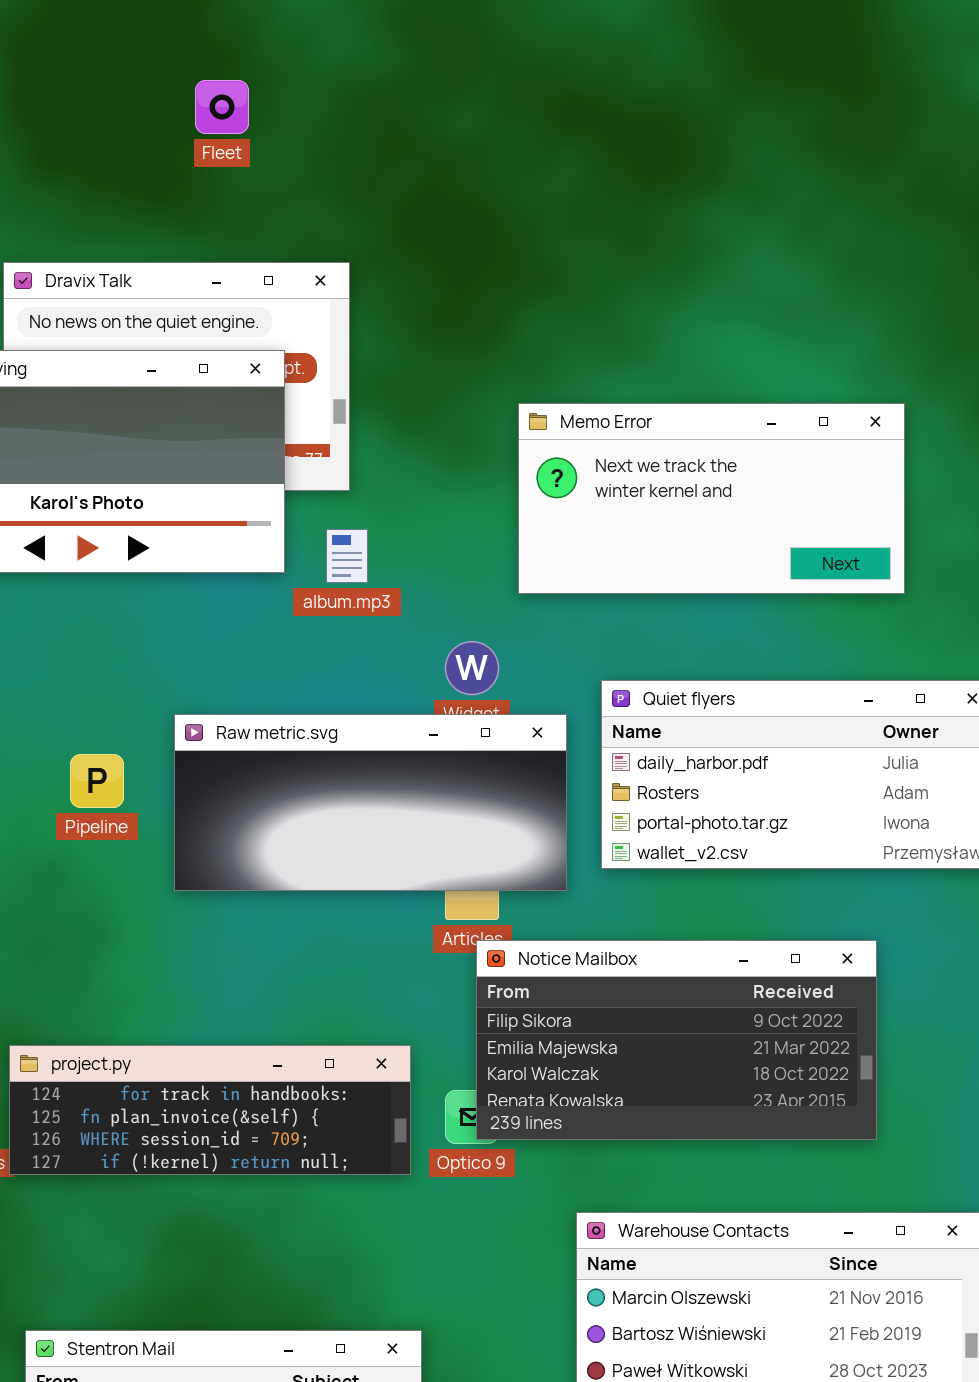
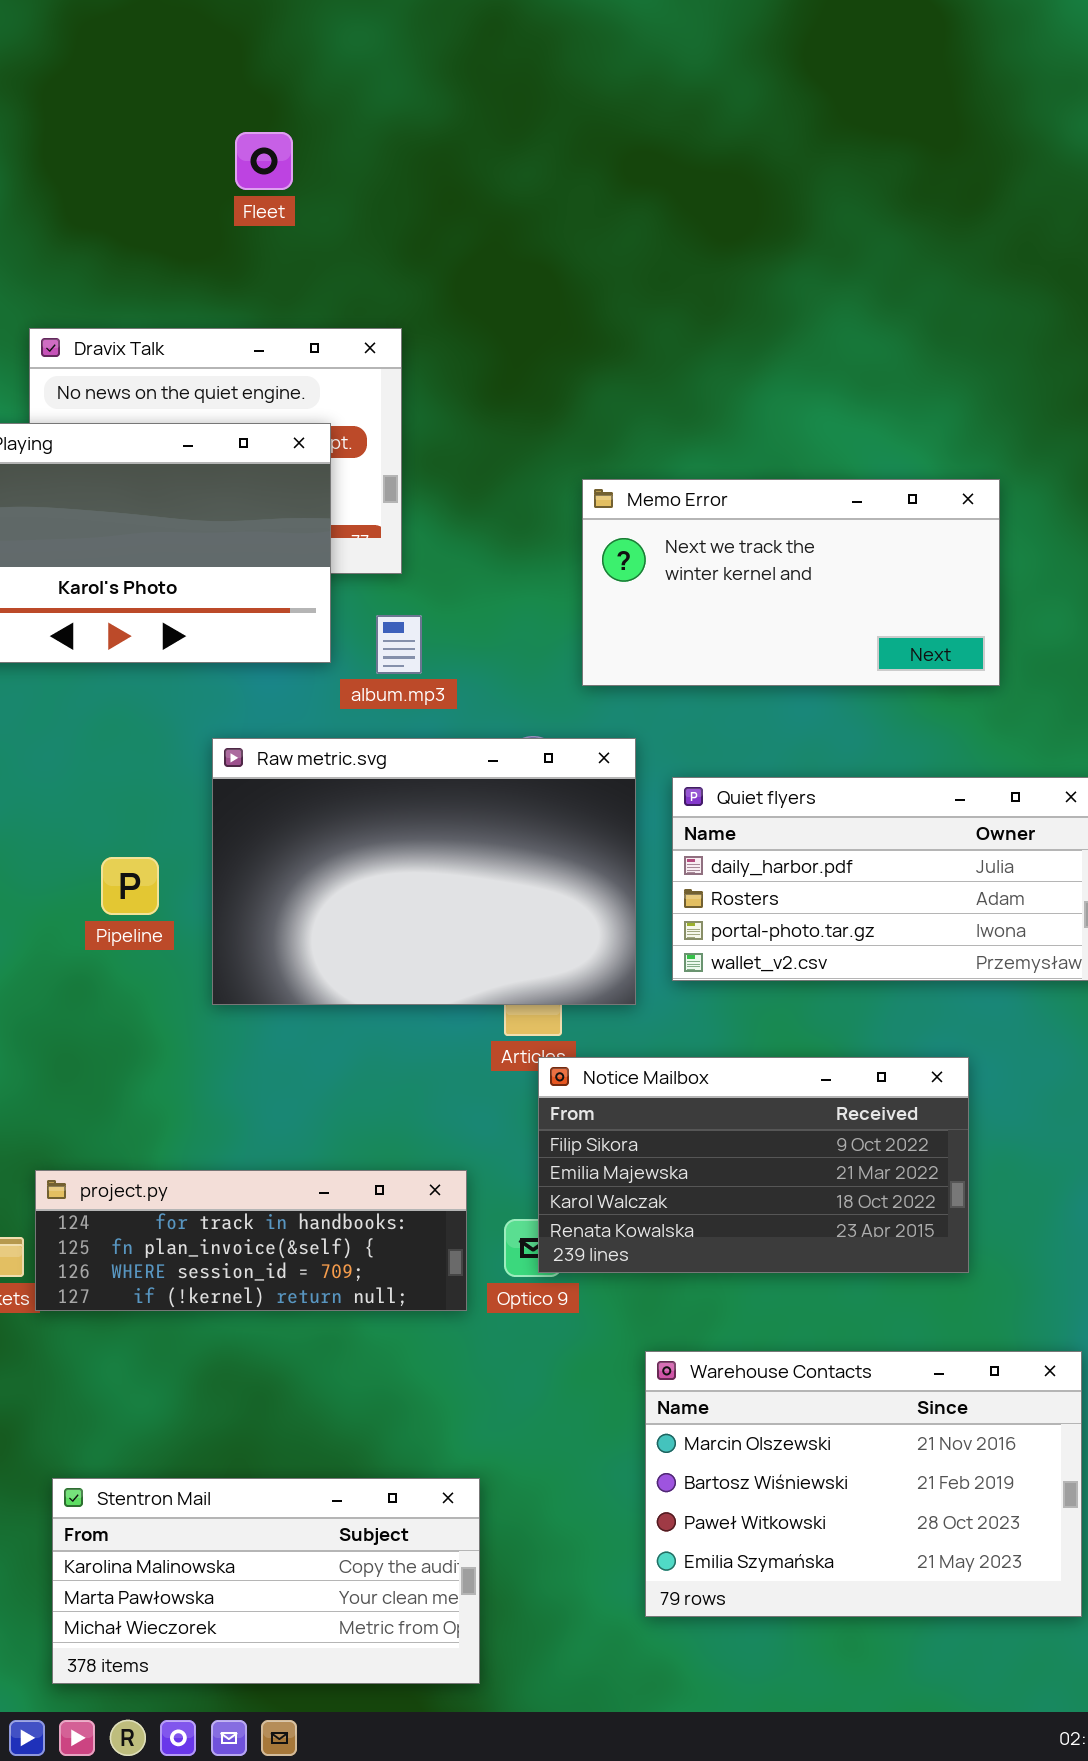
Raw metric.svg: [174,714,567,891] -> [212,738,636,1005], resized

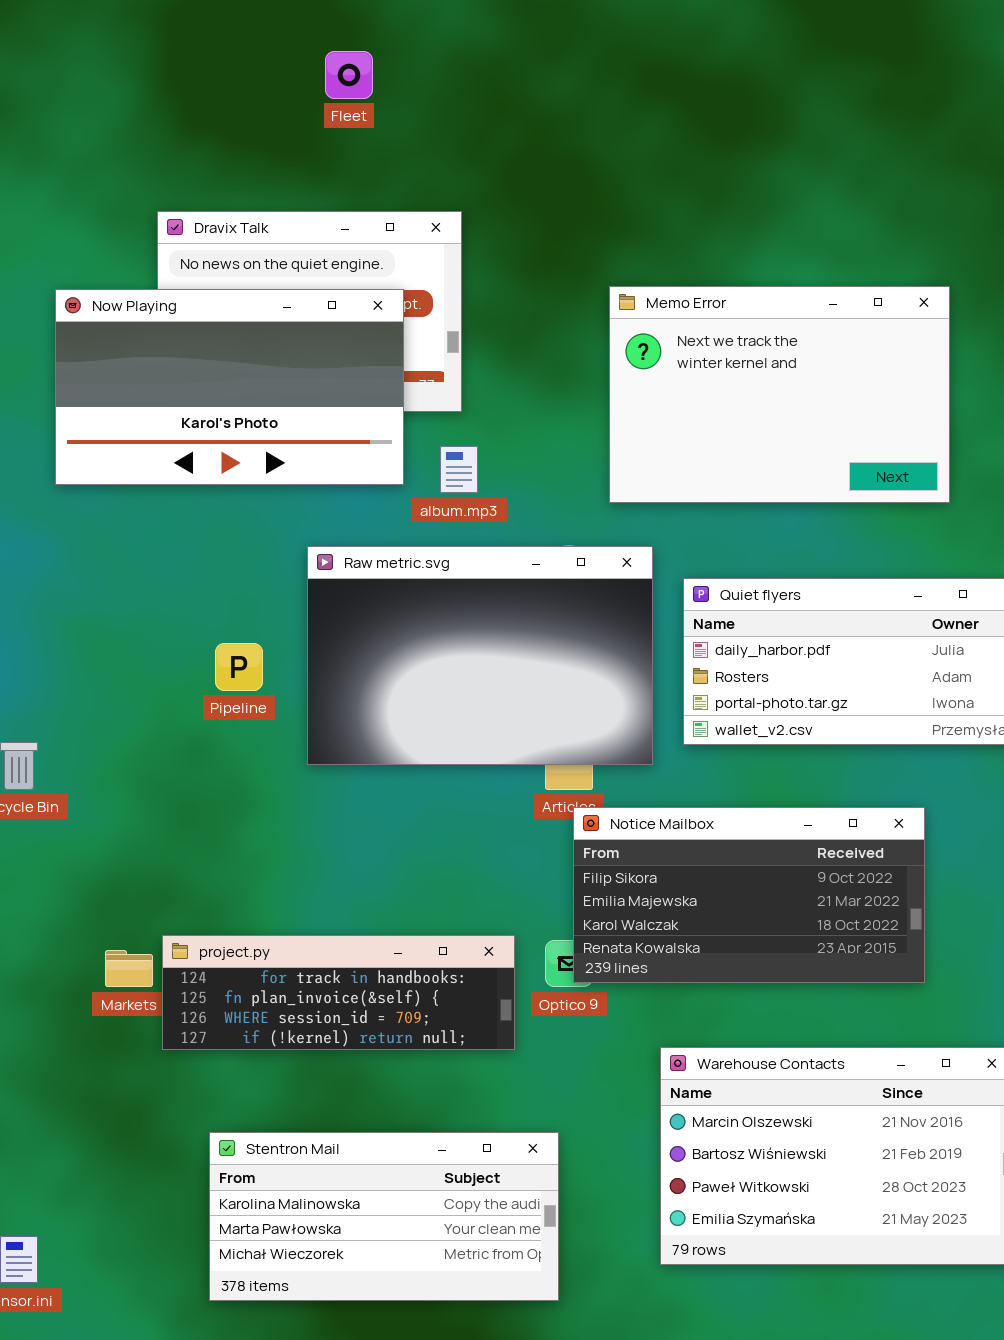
Memo Error: [582,479,1000,686] -> [609,286,950,503], resized
project.py: [35,1170,467,1311] -> [162,935,515,1050], moved
Stentron Mail: [52,1478,480,1684] -> [209,1132,559,1301], moved

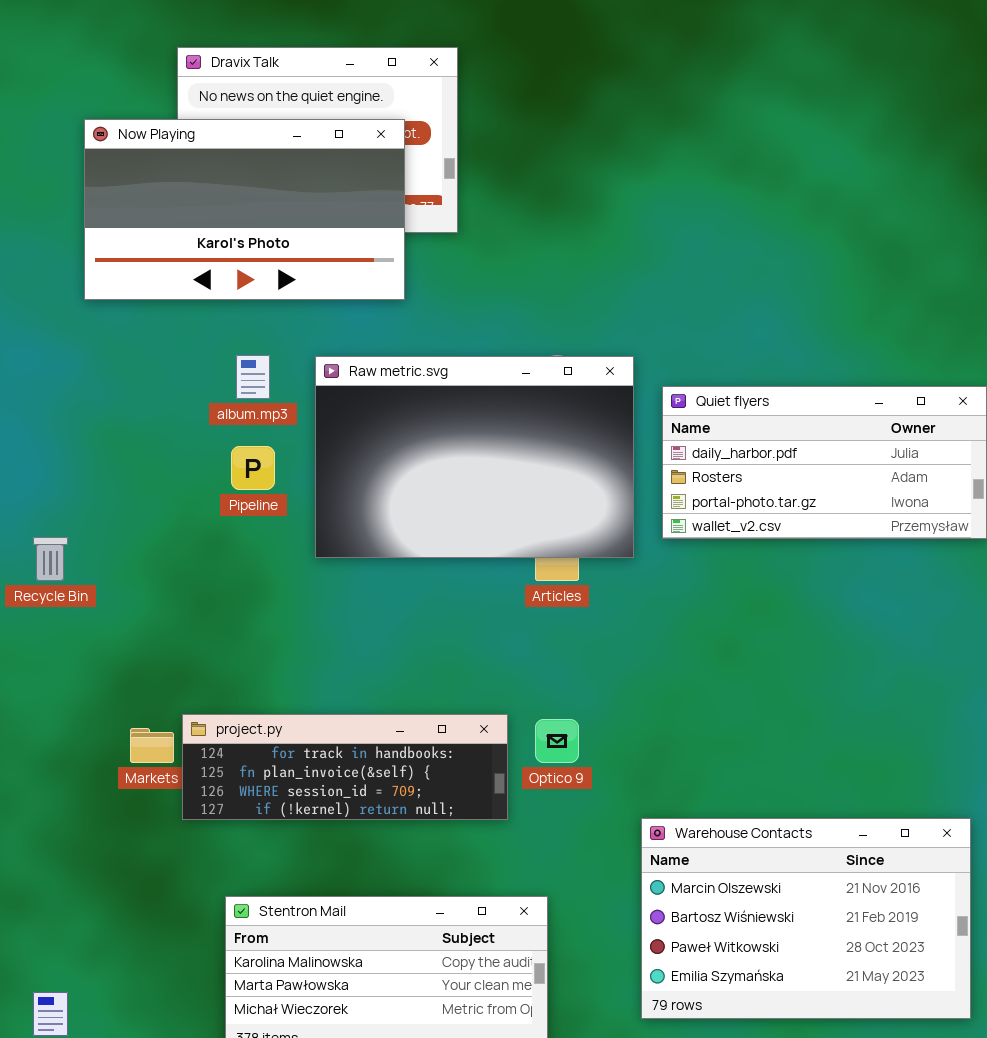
Memo Error: [609,286,950,503] -> none, closed
album.mp3: [440,446,478,493] -> [236,355,270,399], moved
Notice Mailbox: [573,807,925,983] -> none, closed

